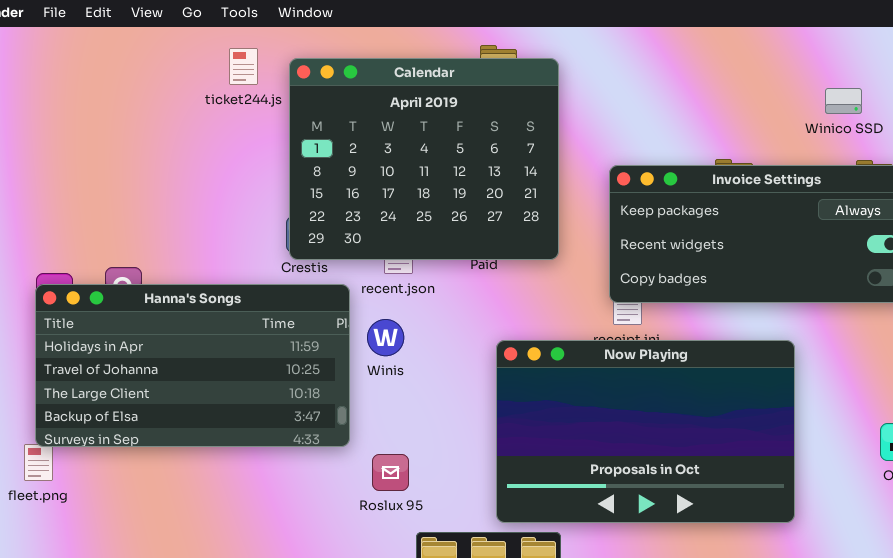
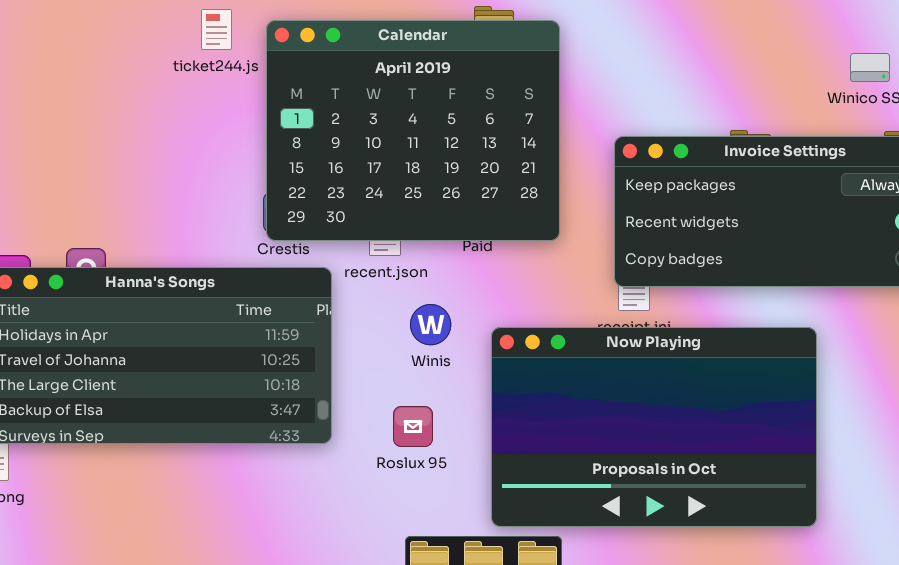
Winis: [367,319,404,356] -> [410,304,451,345], moved
Roslux 95: [372,454,409,491] -> [393,406,433,447], moved

